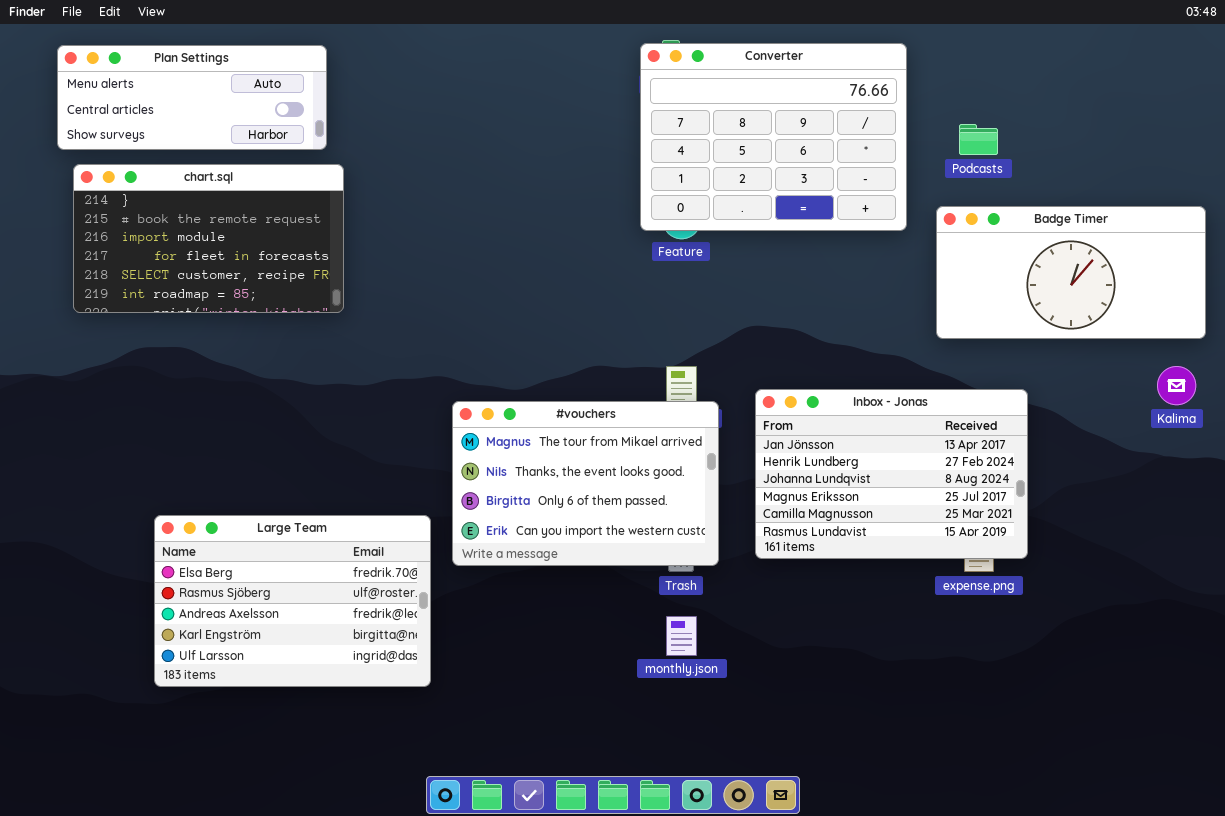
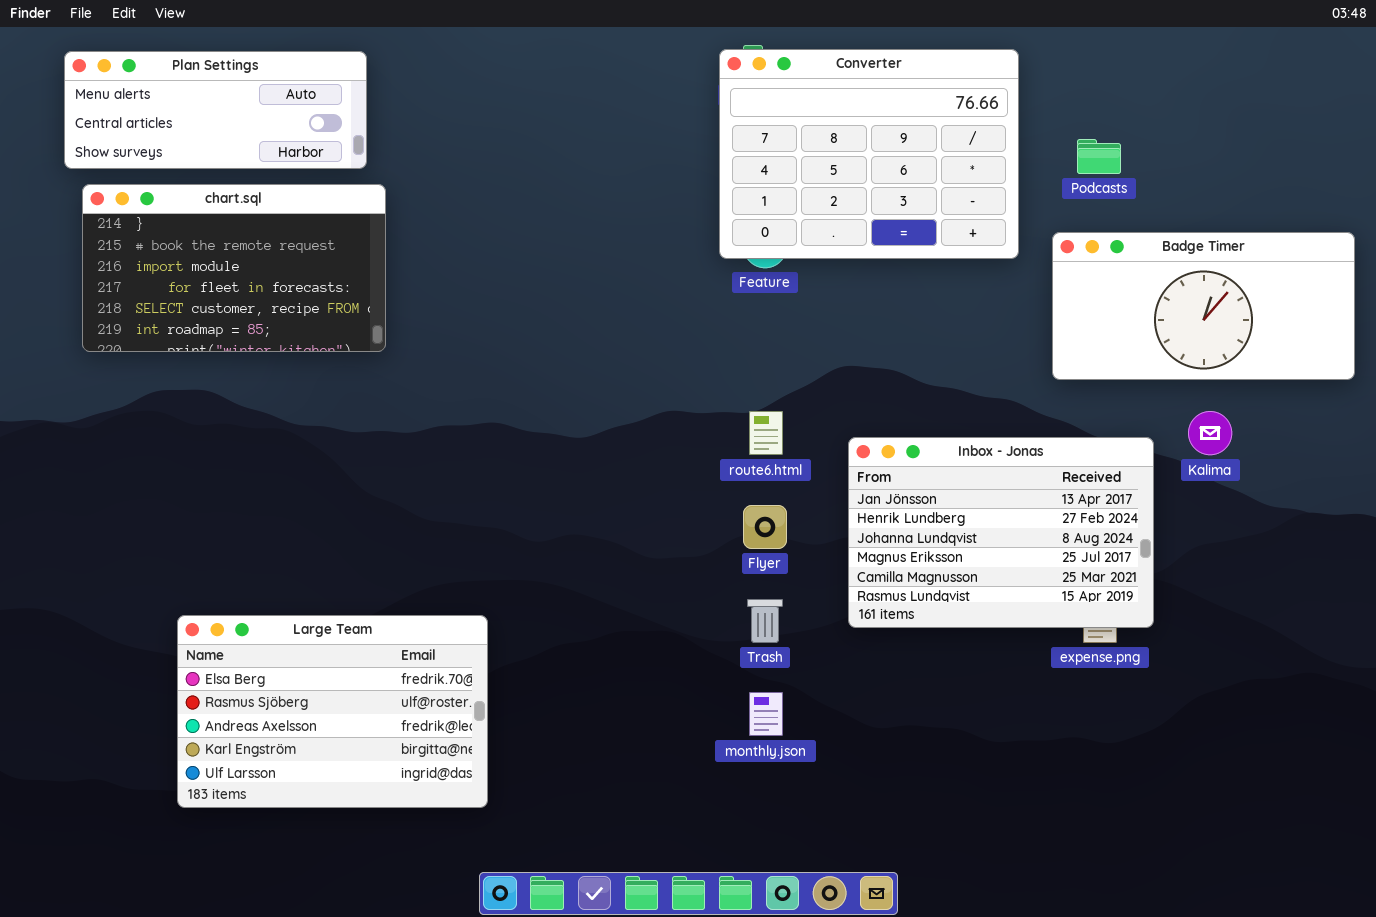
Kalima: [1157,366,1196,405] -> [1188,411,1232,455], moved
#vouchers: [452,401,719,566] -> none, closed
Large Team: [154,515,431,687] -> [177,615,488,808], moved

